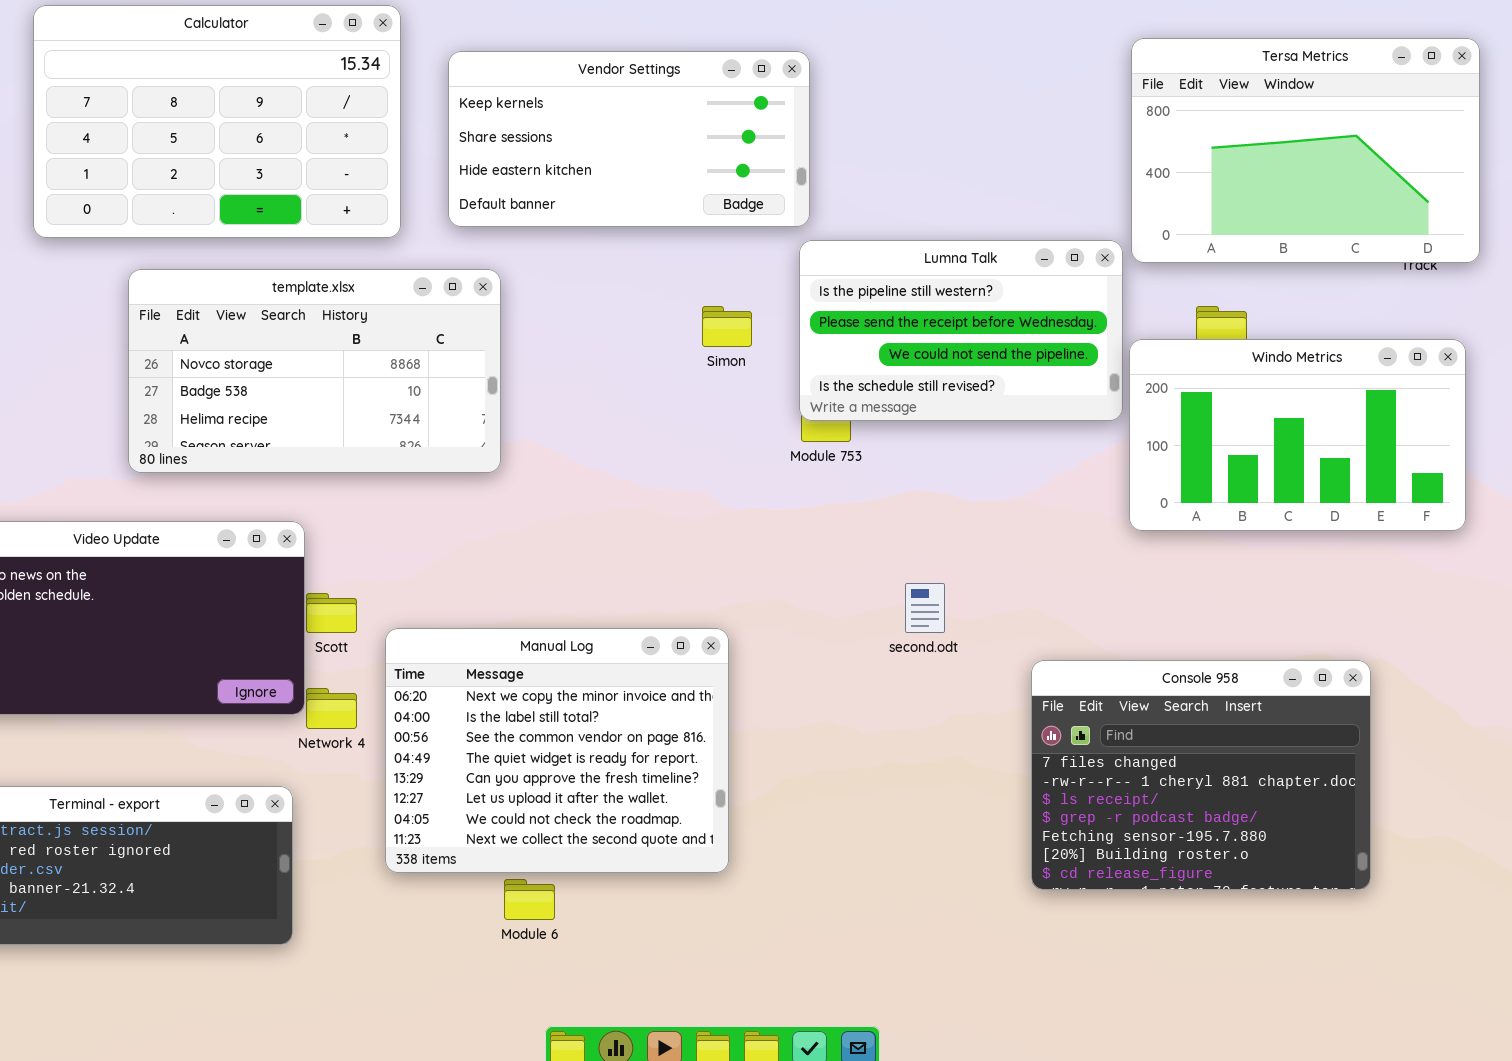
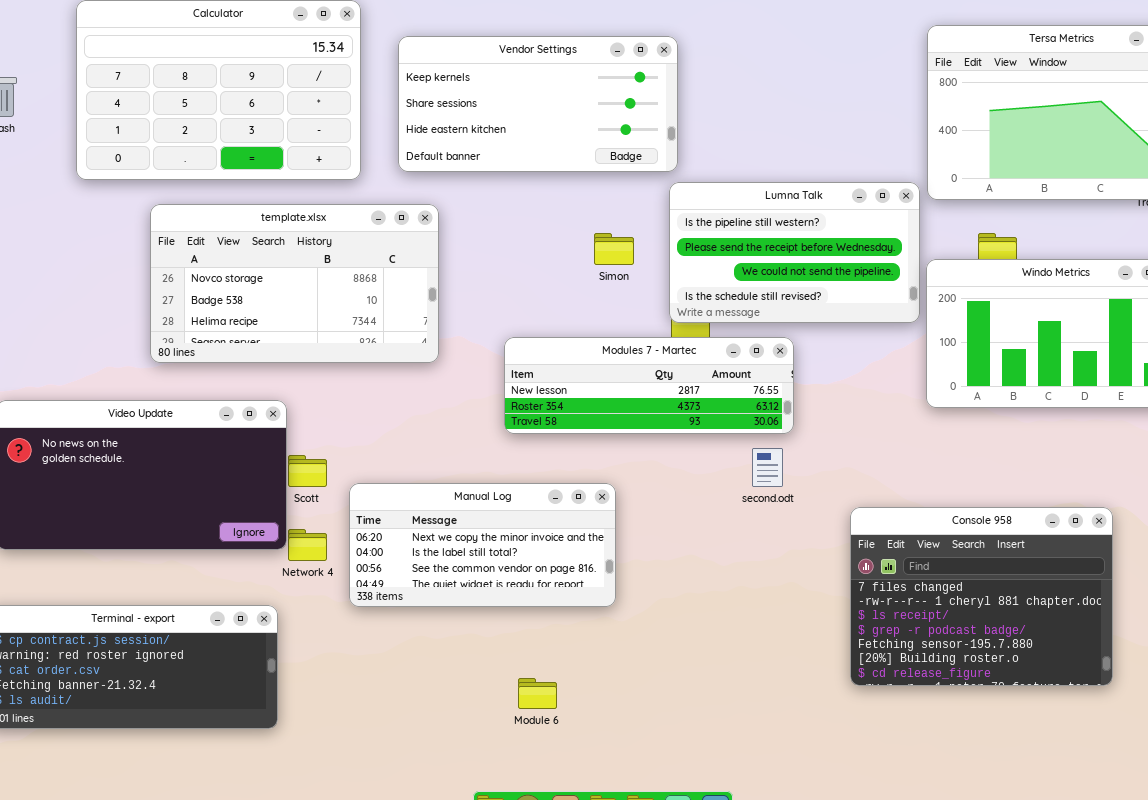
Modules 7 - Martec: none -> [504,337,794,434], opened
Manual Log: [385,628,729,873] -> [349,483,616,607], resized
Module 6: [504,879,555,920] -> [518,678,557,709], moved

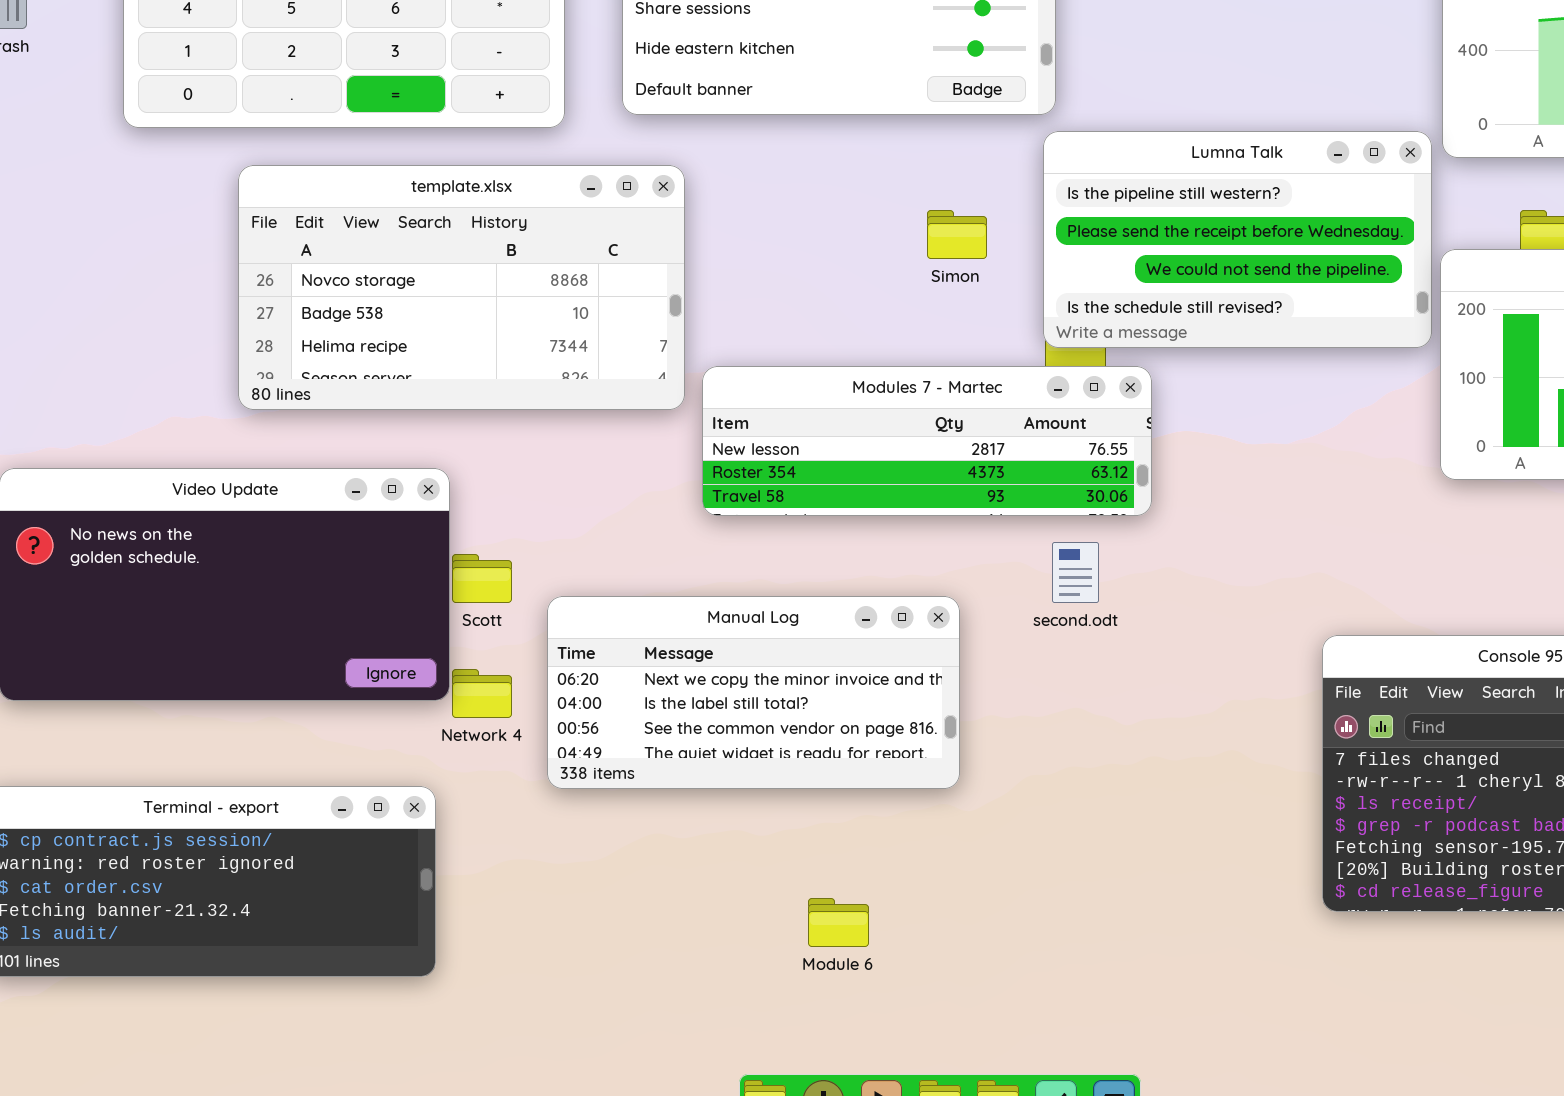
Modules 7 - Martec: [504,337,794,434] -> [702,366,1152,516], moved
second.odt: [752,448,783,487] -> [1052,542,1099,603], moved

